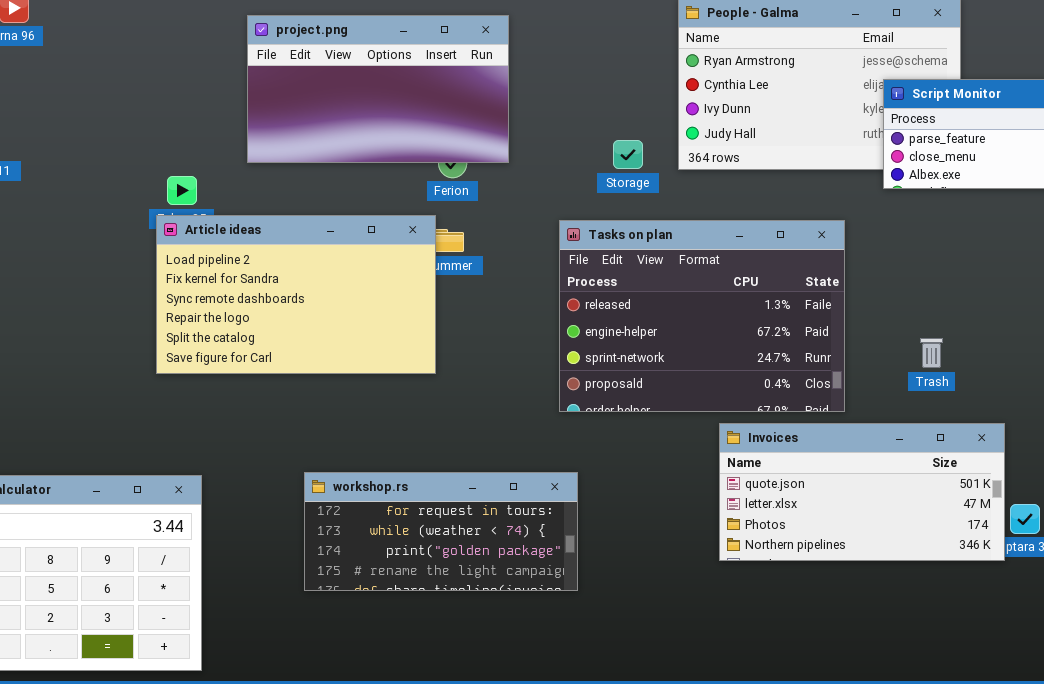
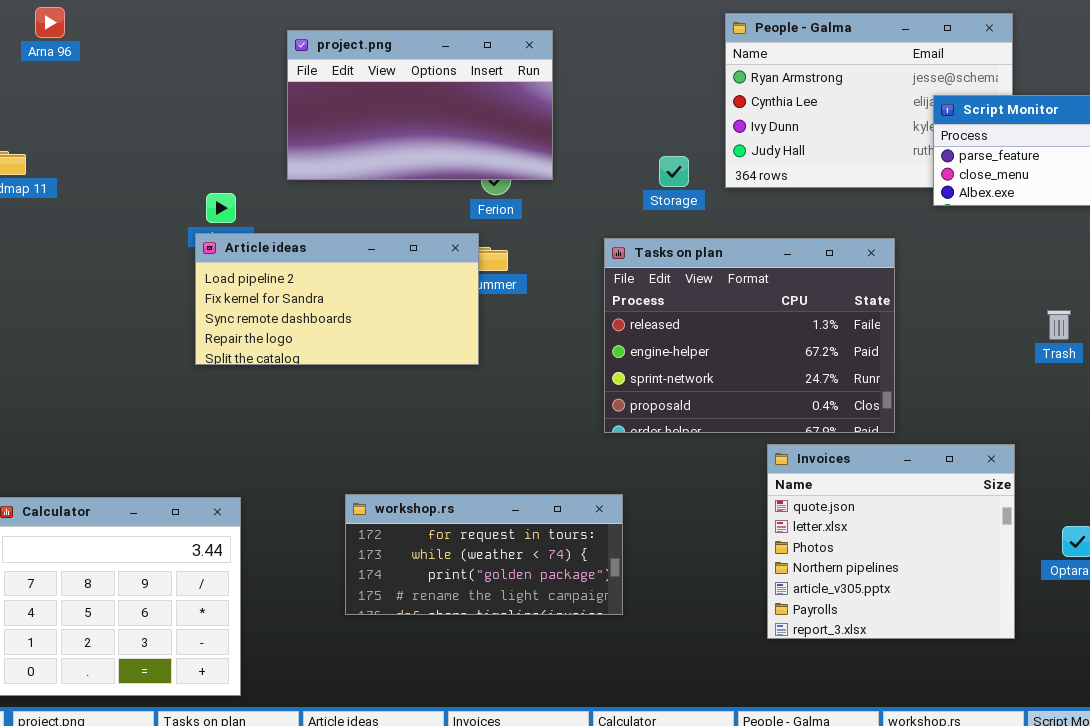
Article ideas: [156,215,436,374] -> [195,233,479,365], resized
Trash: [920,338,943,368] -> [1047,310,1071,340], moved
Invoices: [719,423,1005,561] -> [767,444,1015,639], resized

